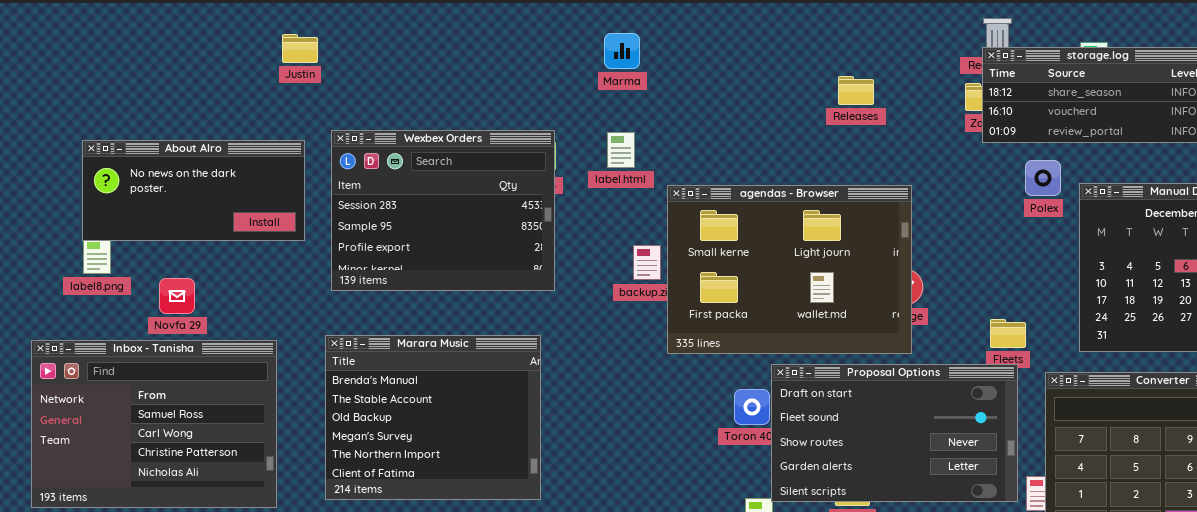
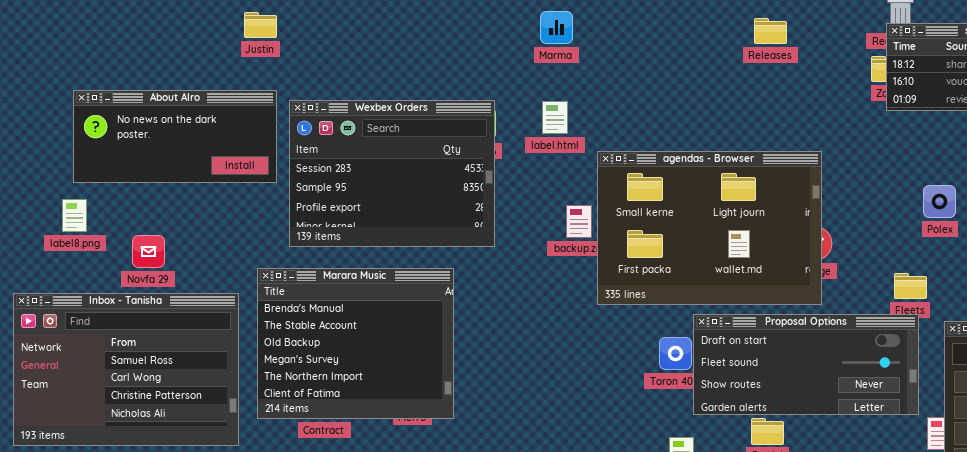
Releases: [838,76,874,105] -> [754,18,787,44], moved
About Alro: [82,140,305,241] -> [73,90,277,183], moved
Polex: [1025,160,1061,196] -> [923,185,956,218], moved
Marara Music: [325,335,541,500] -> [257,268,454,419], moved
Proposal Options: [771,364,1018,502] -> [693,314,919,415], resized

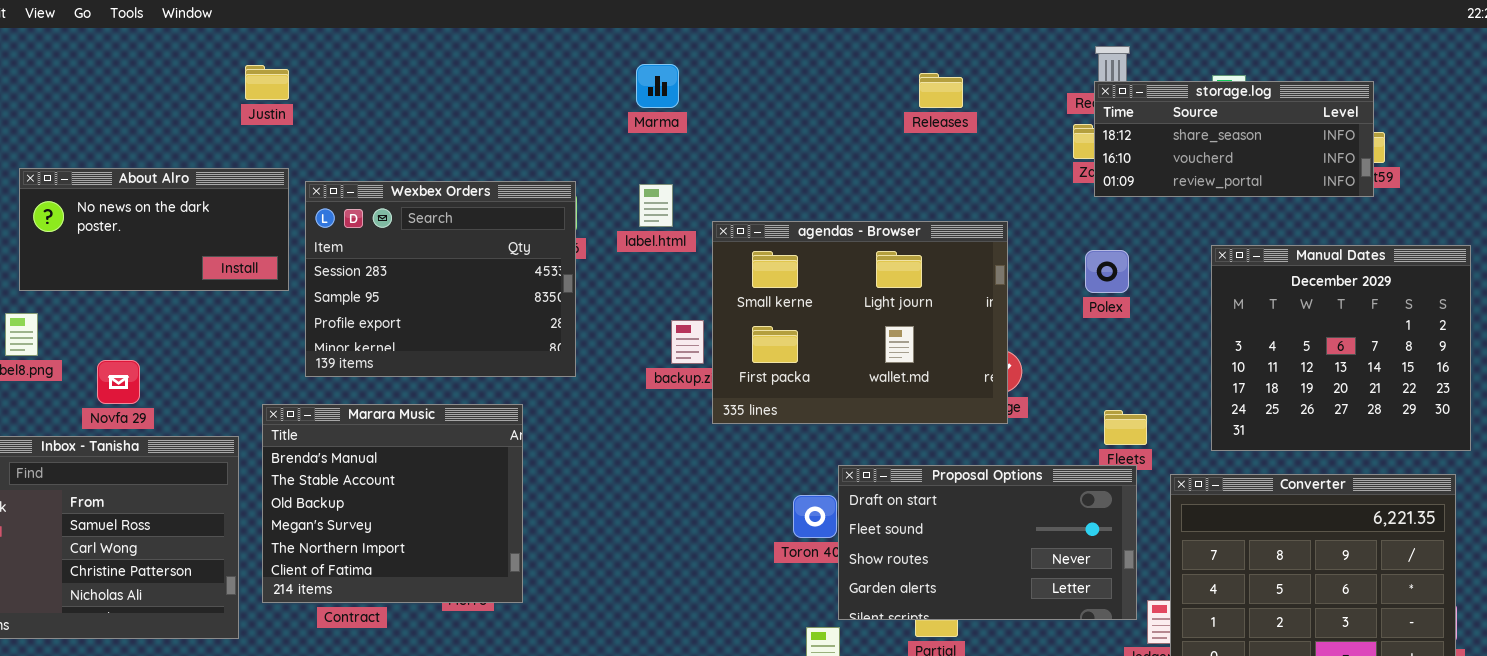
agendas - Browser: [597,151,822,305] -> [712,221,1008,424], moved
Polex: [923,185,956,218] -> [1085,250,1129,293], moved
Proposal Options: [693,314,919,415] -> [838,465,1137,620], resized

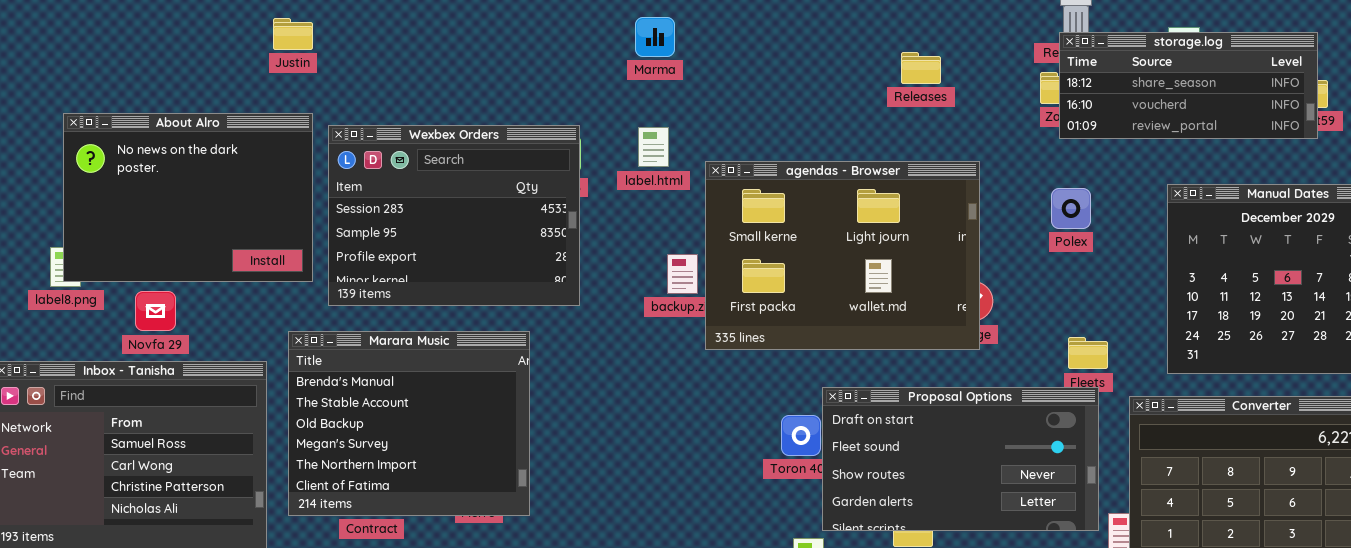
Releases: [919,73,963,108] -> [901,52,941,84], moved
About Alro: [19,168,289,291] -> [63,113,313,282], resized

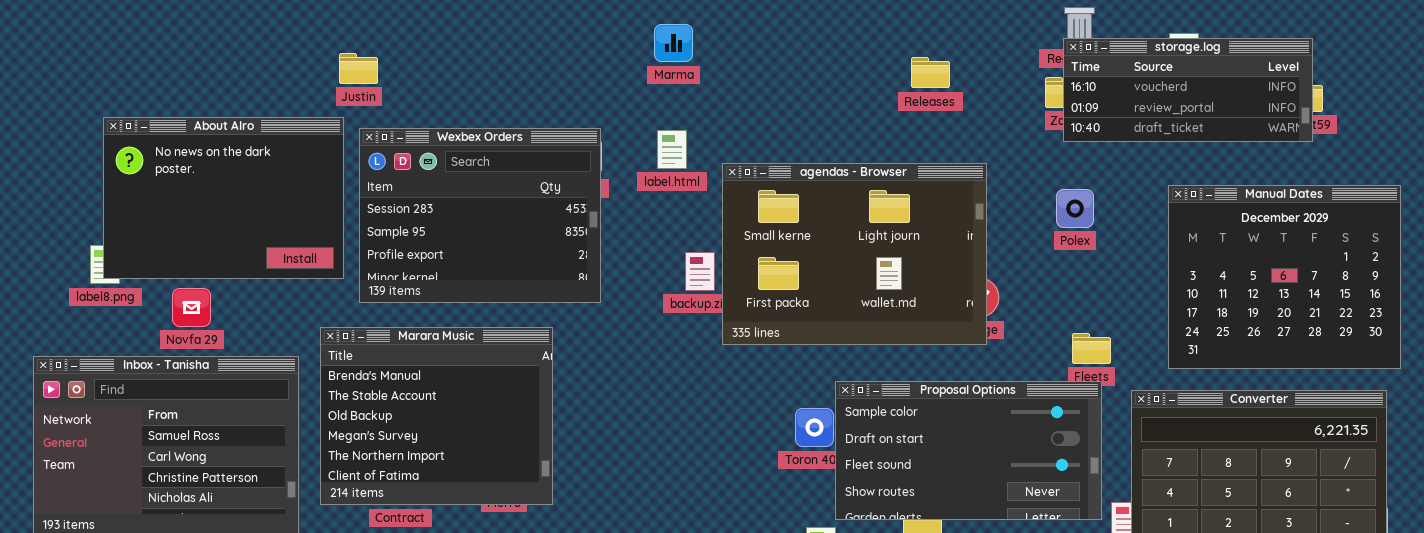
Justin: [273,18,313,50] -> [339,53,378,84], moved
storage.log: [1059,32,1318,139] -> [1063,38,1313,142], scrolled down 1 row
Proposal Options: [822,387,1099,531] -> [835,381,1102,520], scrolled up 1 row

